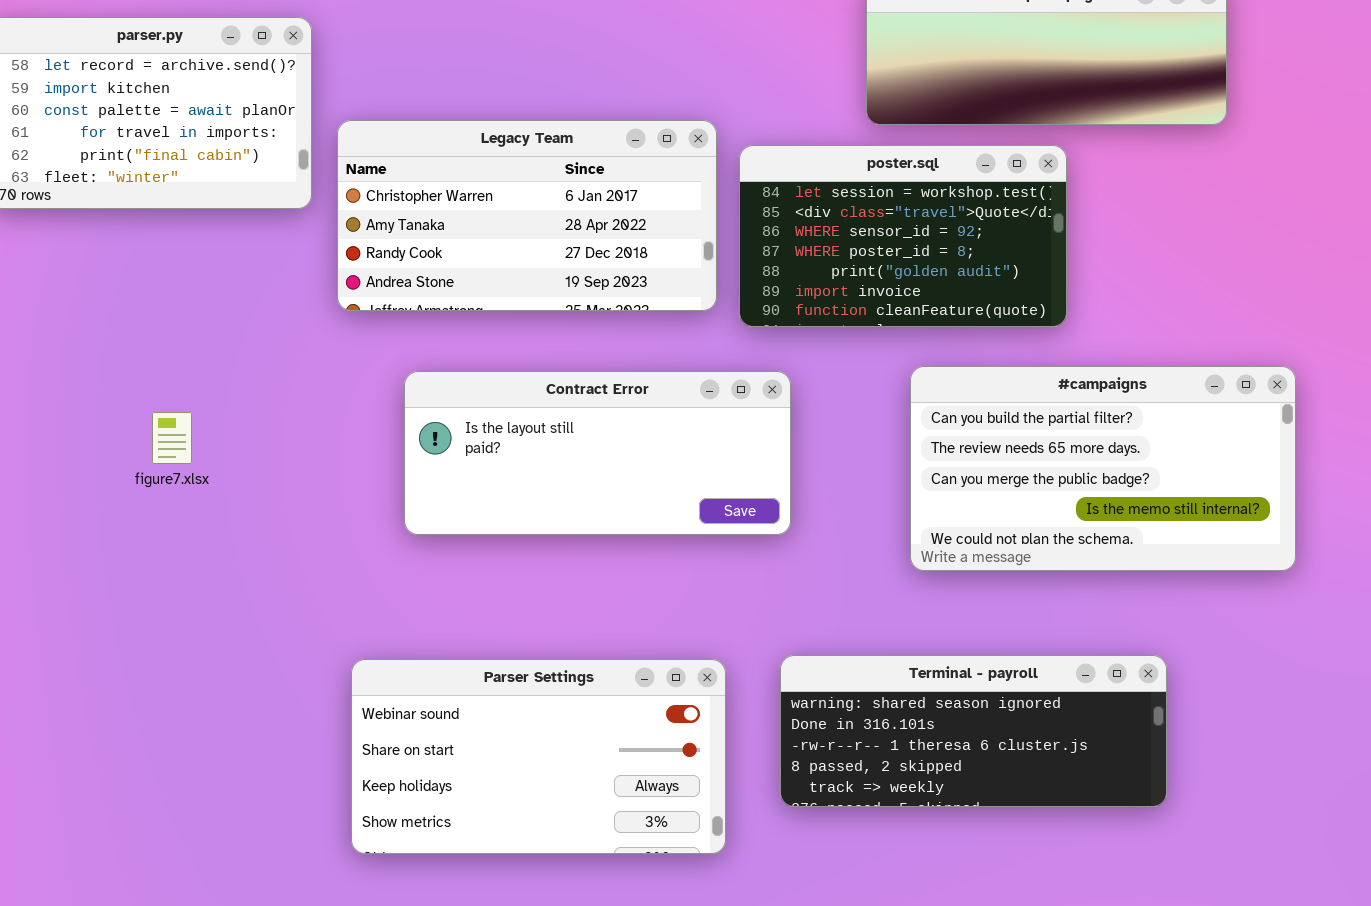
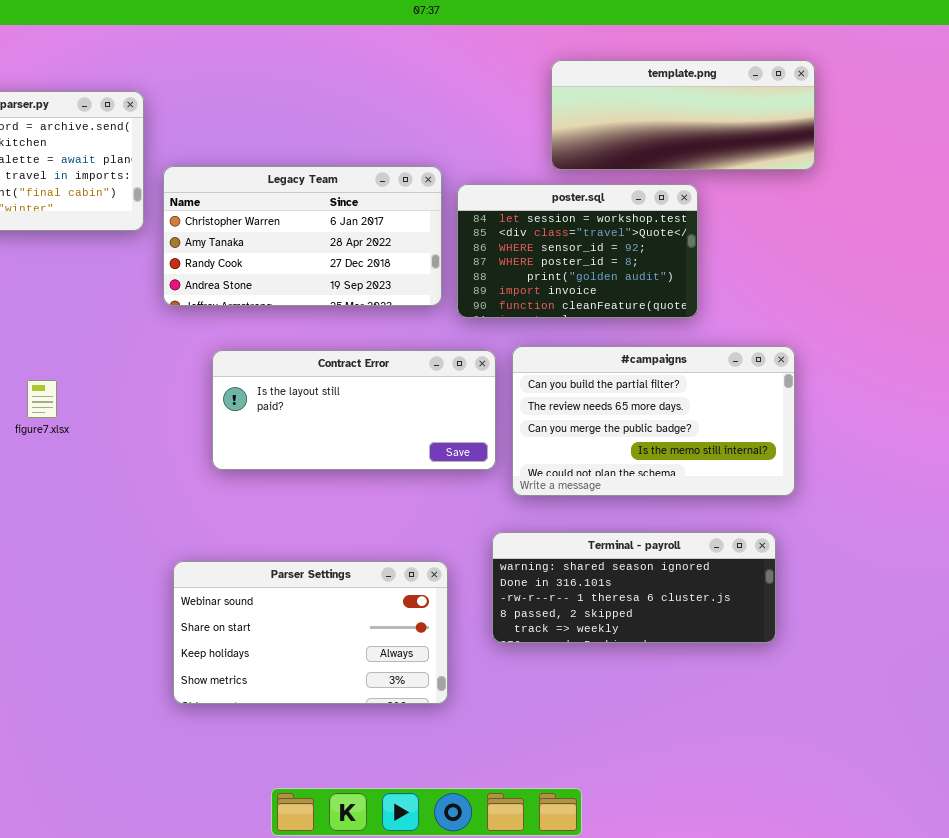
#campaigns: [910,366,1296,571] -> [512,346,795,496], moved
Terminal - payroll: [780,655,1167,807] -> [492,532,776,643], moved

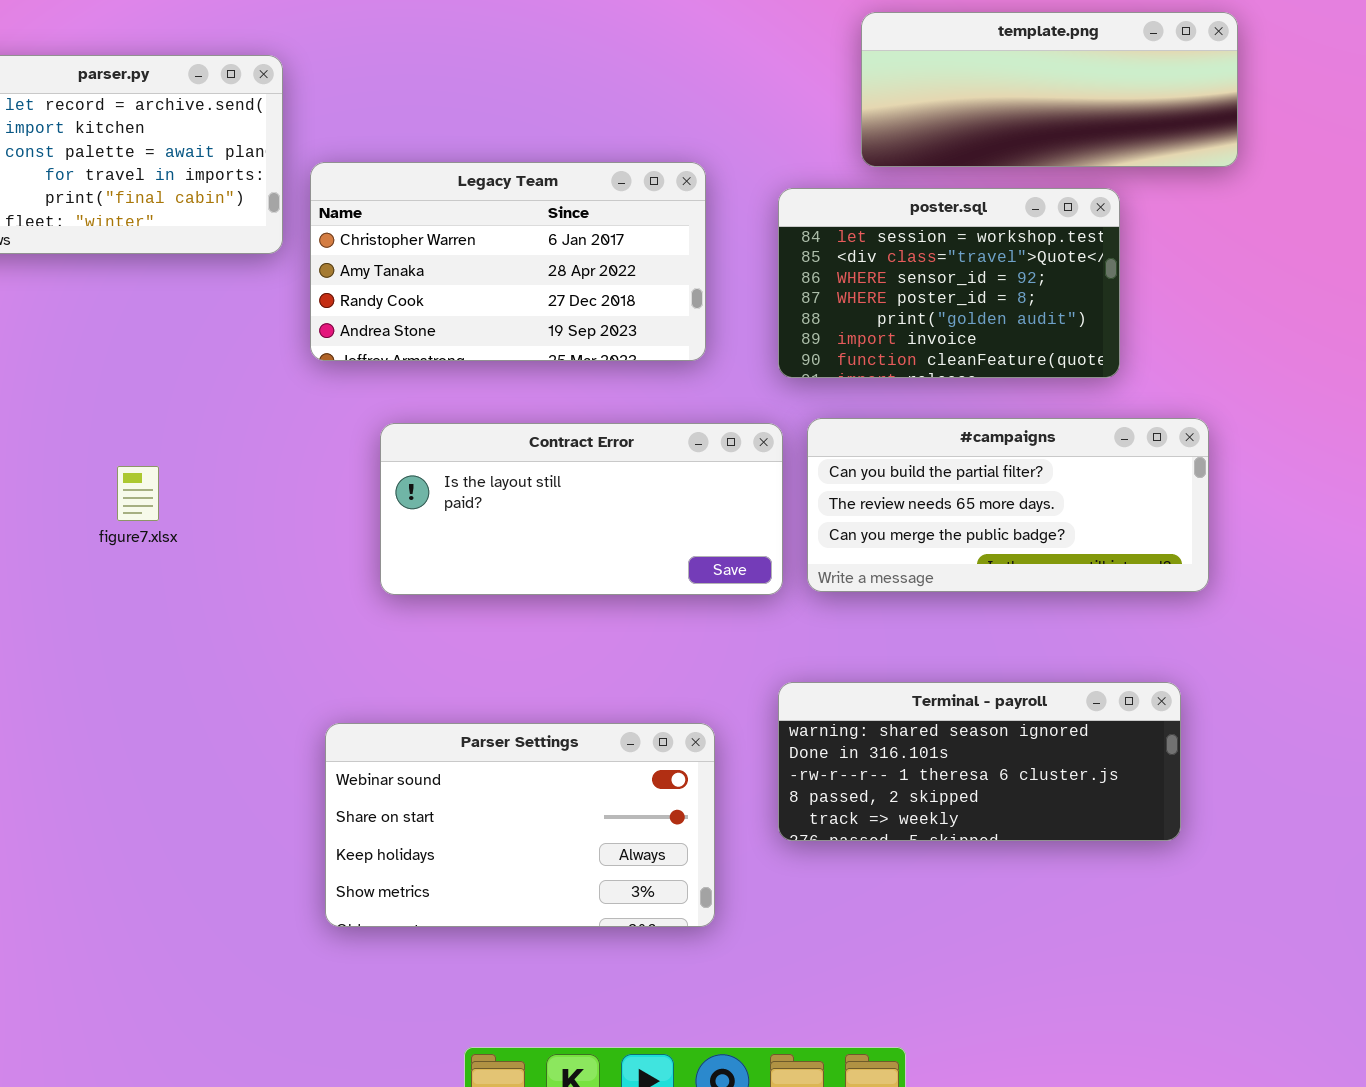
poster.sql: [457,184,698,318] -> [778,188,1120,378], moved
#campaigns: [512,346,795,496] -> [807,418,1209,592], resized

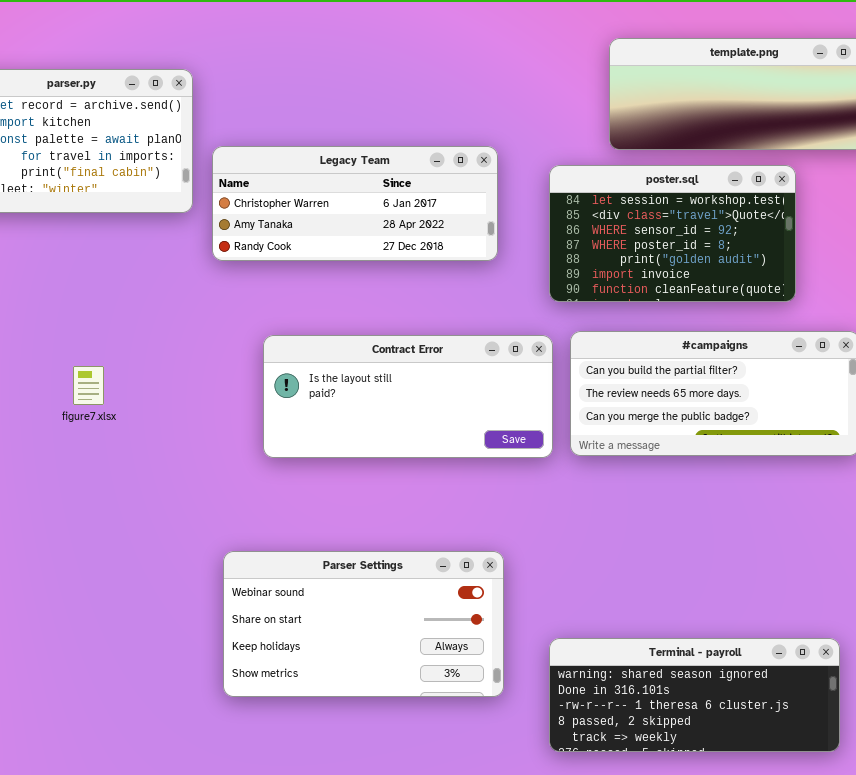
Legacy Team: [310,162,706,361] -> [212,146,498,261], resized
Terminal - payroll: [778,682,1181,841] -> [549,638,840,752], moved

